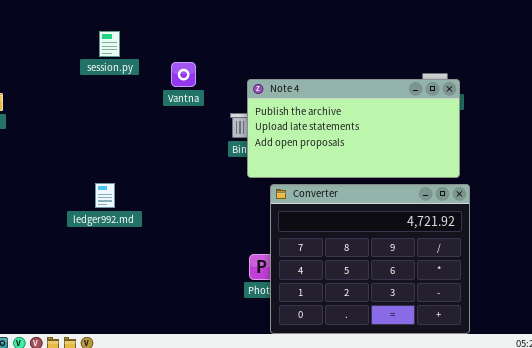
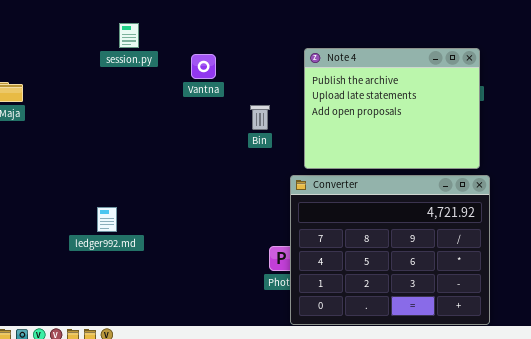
Note 4: [247,79,460,178] -> [304,48,480,169], resized
ledger992.md: [95,183,115,208] -> [97,207,117,232], moved

